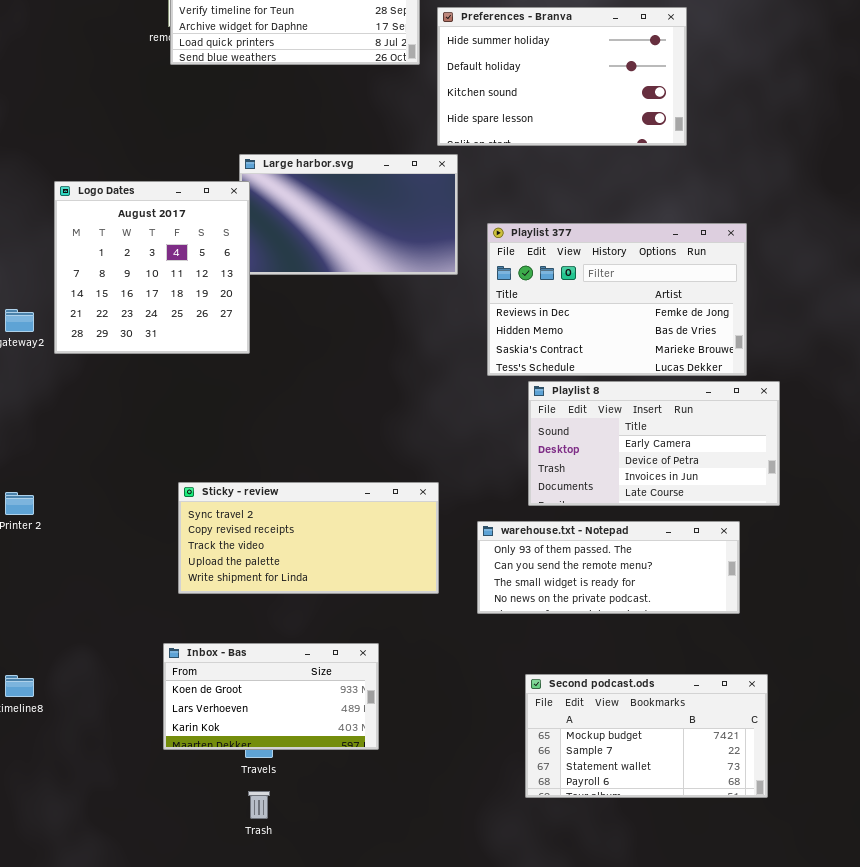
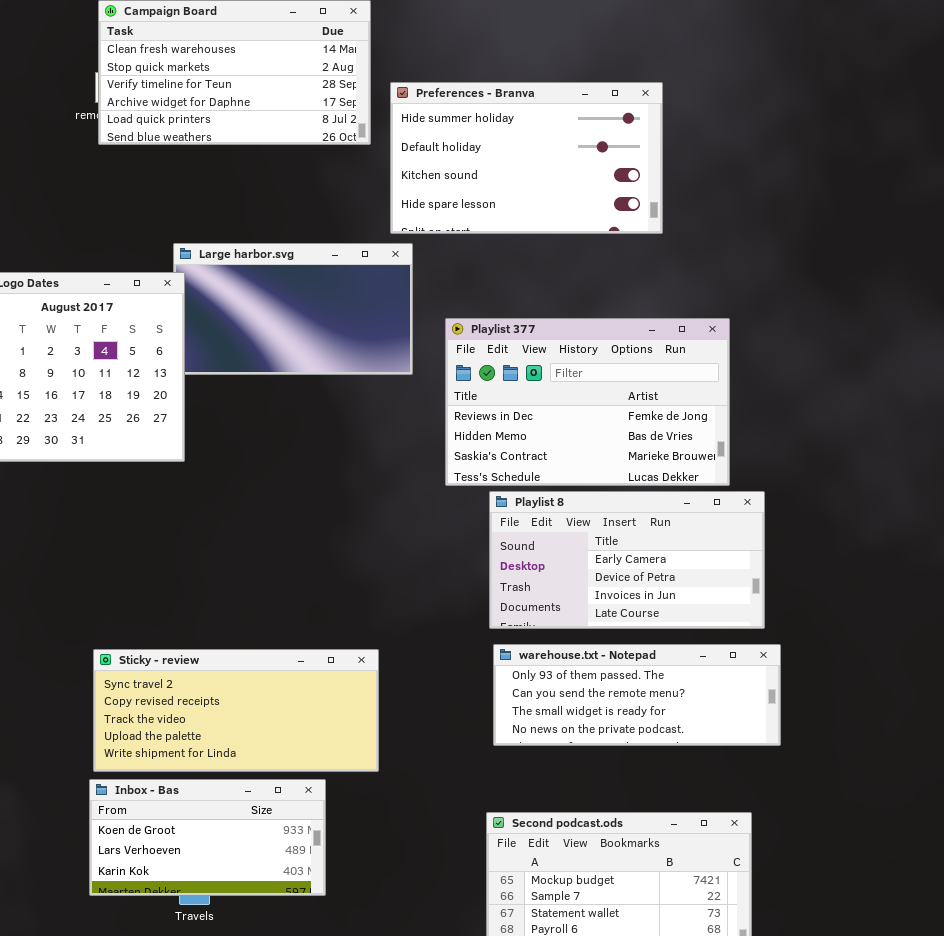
Sticky - review: [178,482,439,594] -> [93,649,379,772], moved
warehouse.txt - Notepad: [477,521,740,614] -> [493,644,781,746], moved

